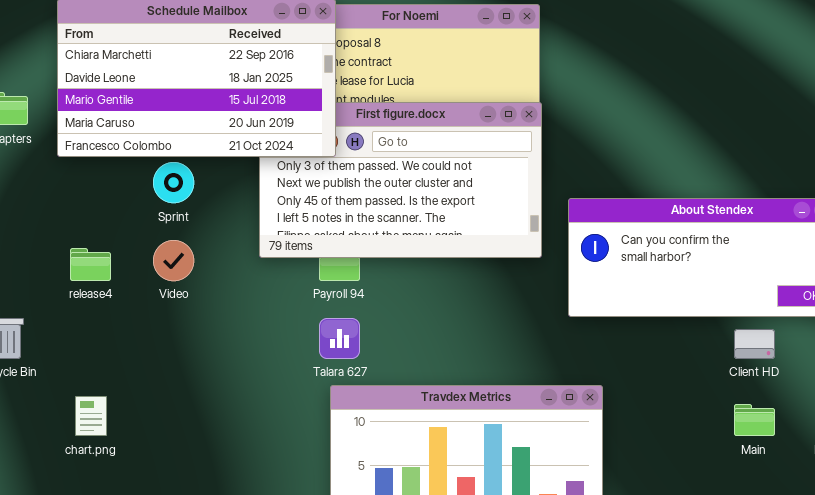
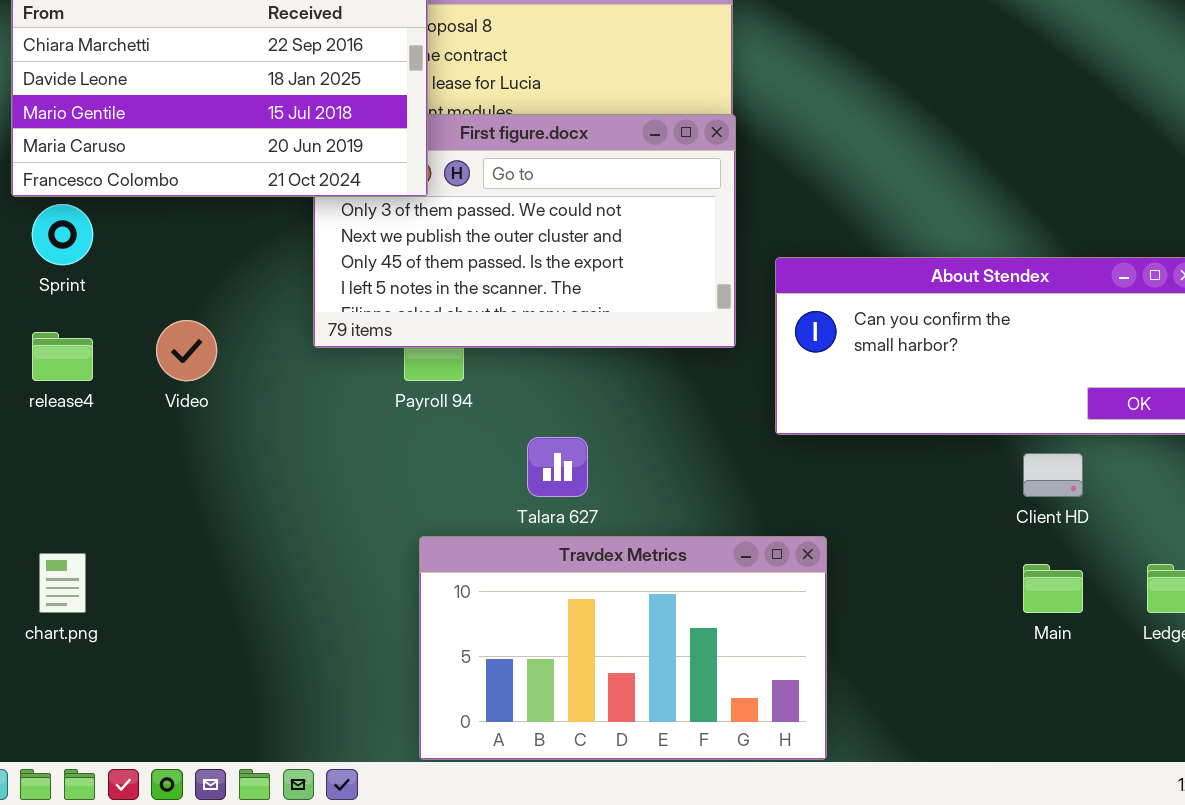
Sprint: [153,162,194,203] -> [32,204,93,265], moved
Talara 627: [319,318,360,359] -> [527,437,588,497], moved

